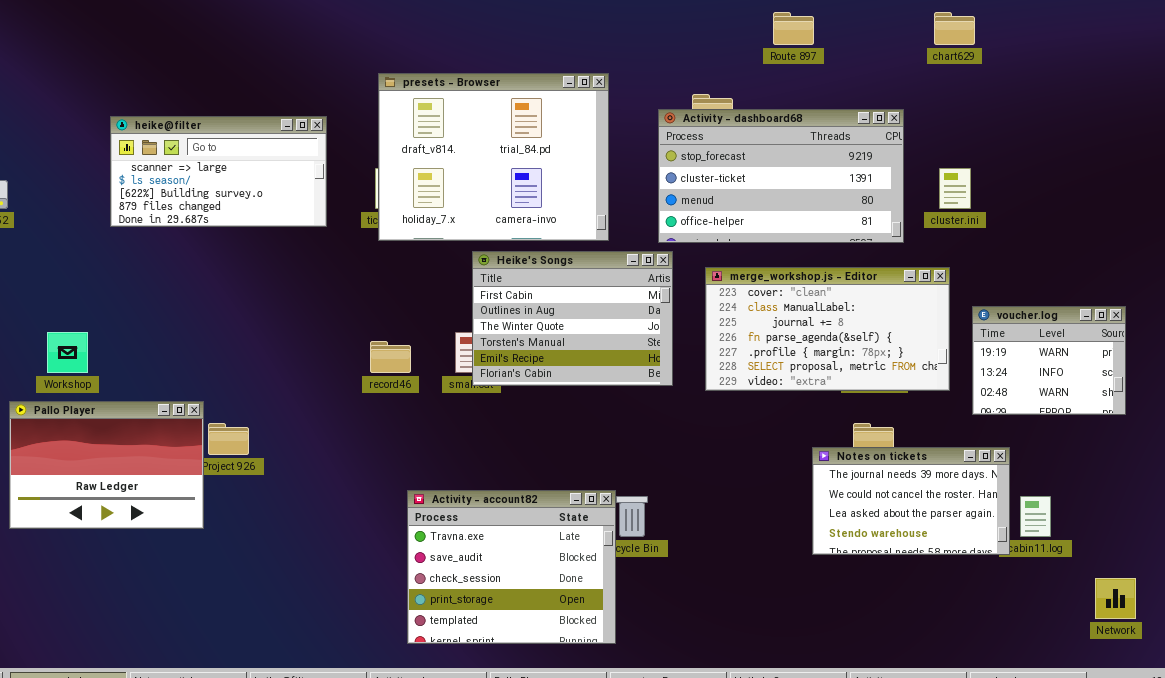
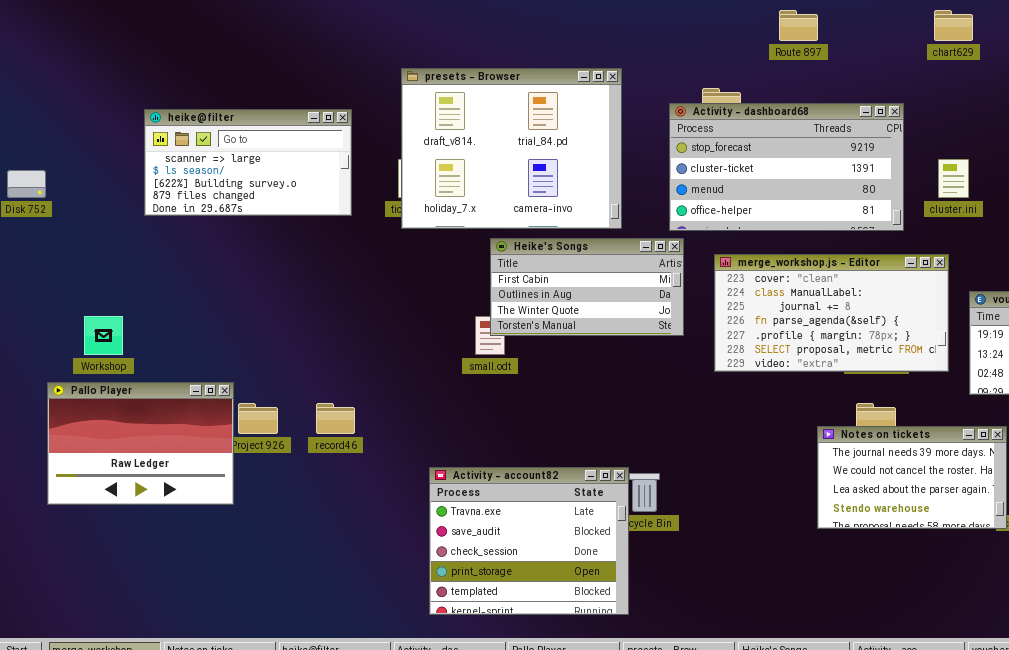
Heike's Songs: [472,251,673,386] -> [490,238,684,336], resized
record46: [370,341,411,373] -> [316,403,355,434], moved

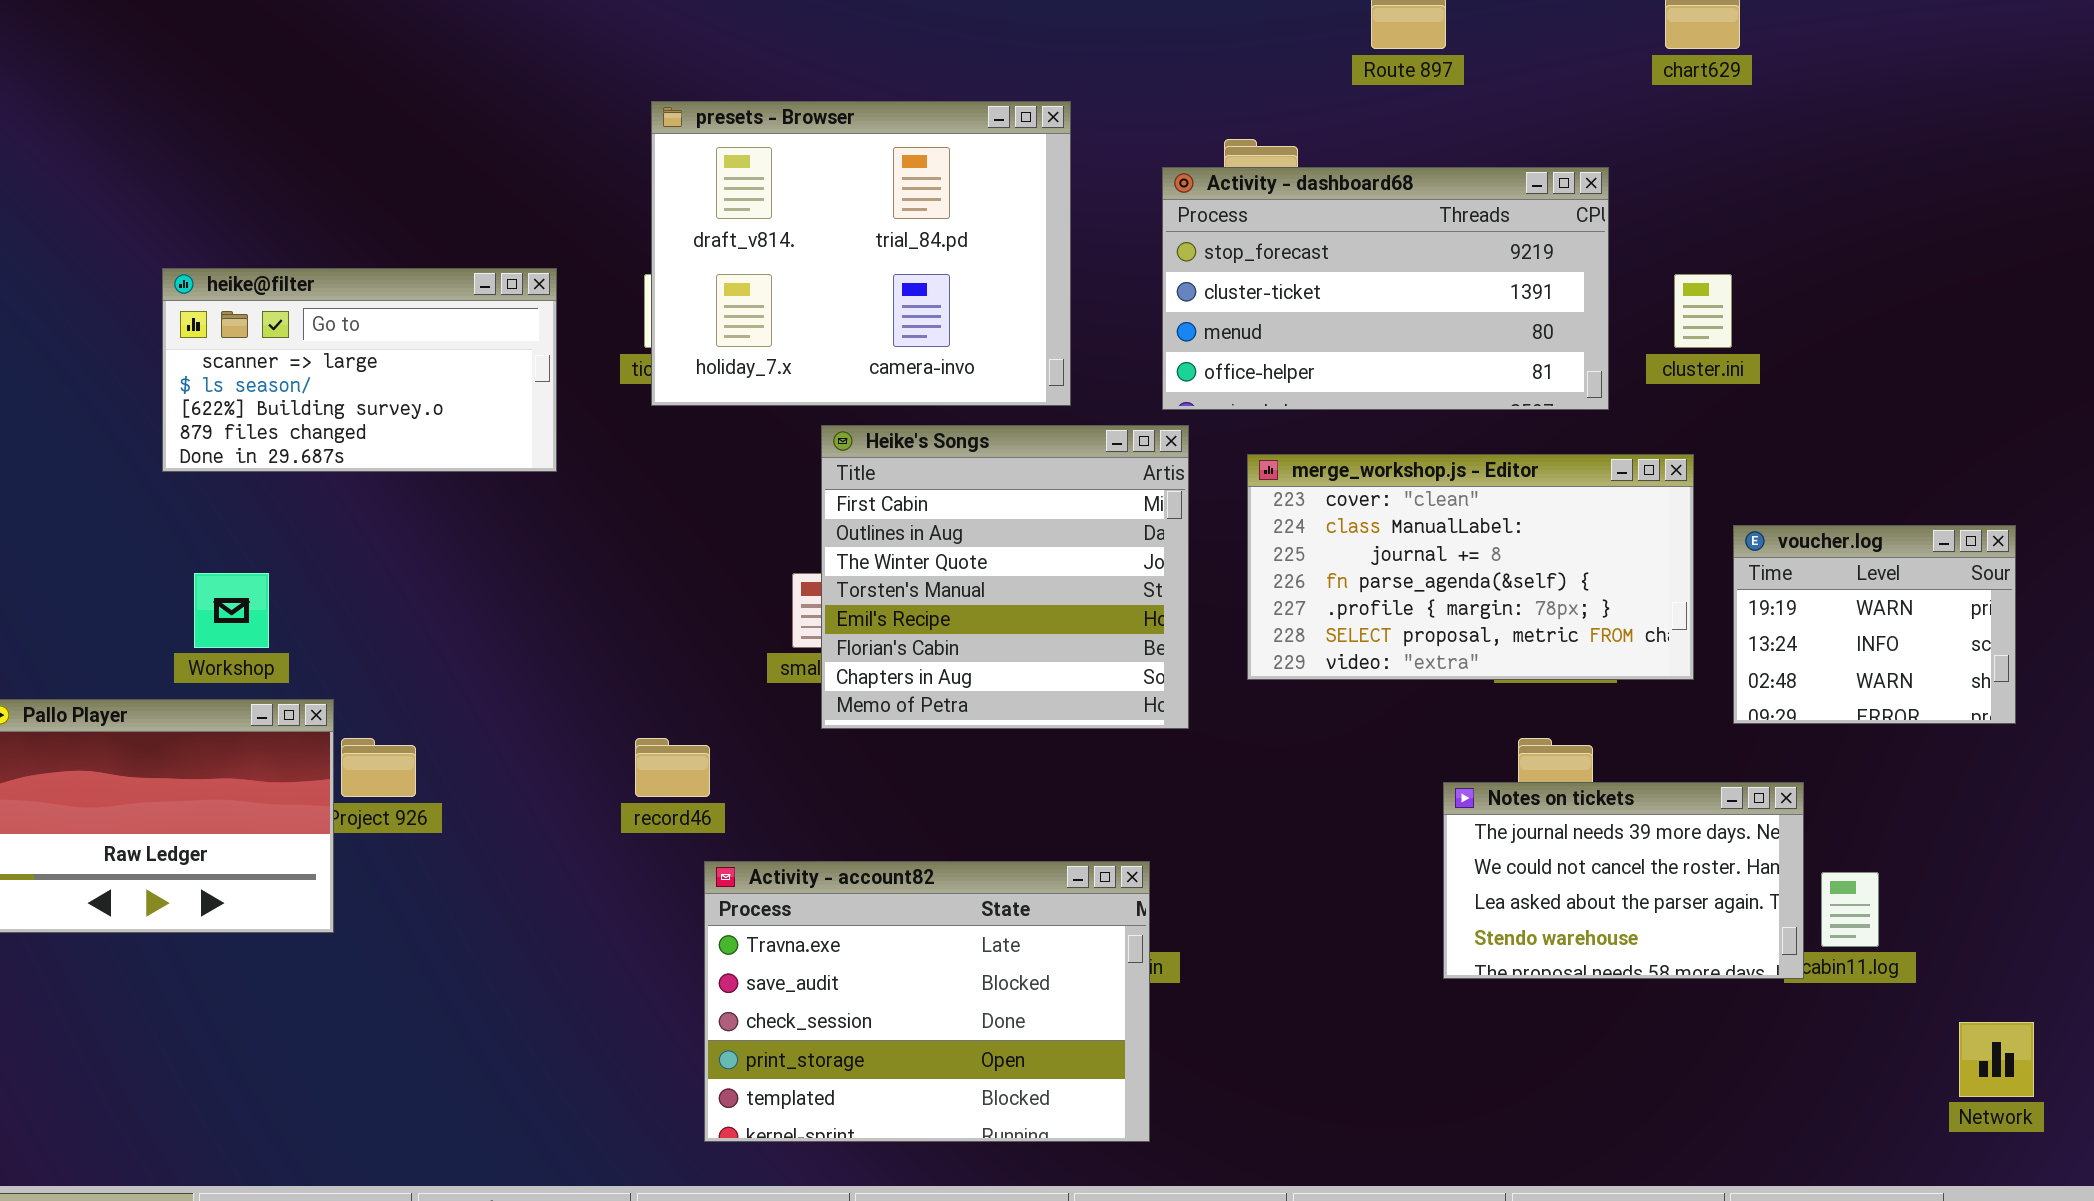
heike@filter: [144,109,352,216] -> [162,268,557,472], moved
Heike's Songs: [490,238,684,336] -> [821,425,1189,729], resized
Workshop: [84,316,123,355] -> [194,573,269,648], moved
record46: [316,403,355,434] -> [635,738,710,797], moved
Activity - account82: [429,467,629,615] -> [704,861,1150,1142], resized

